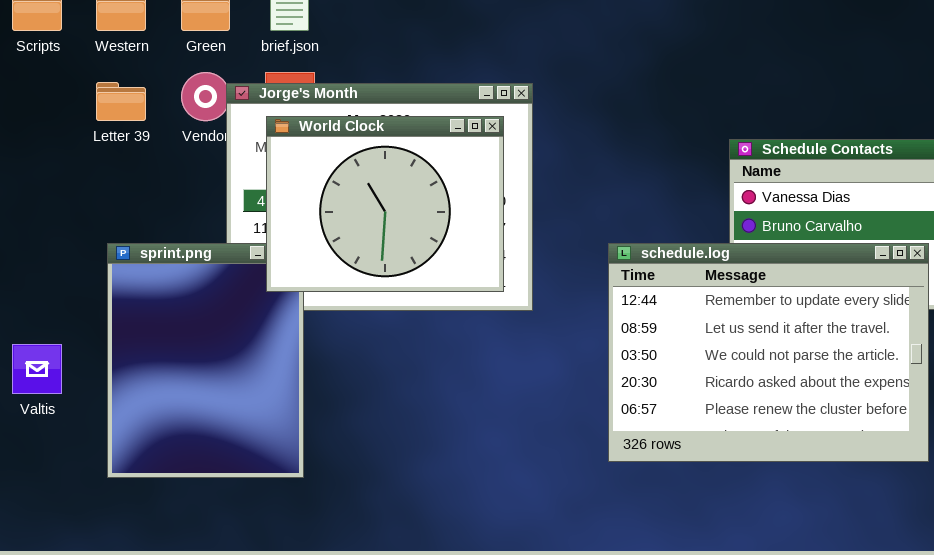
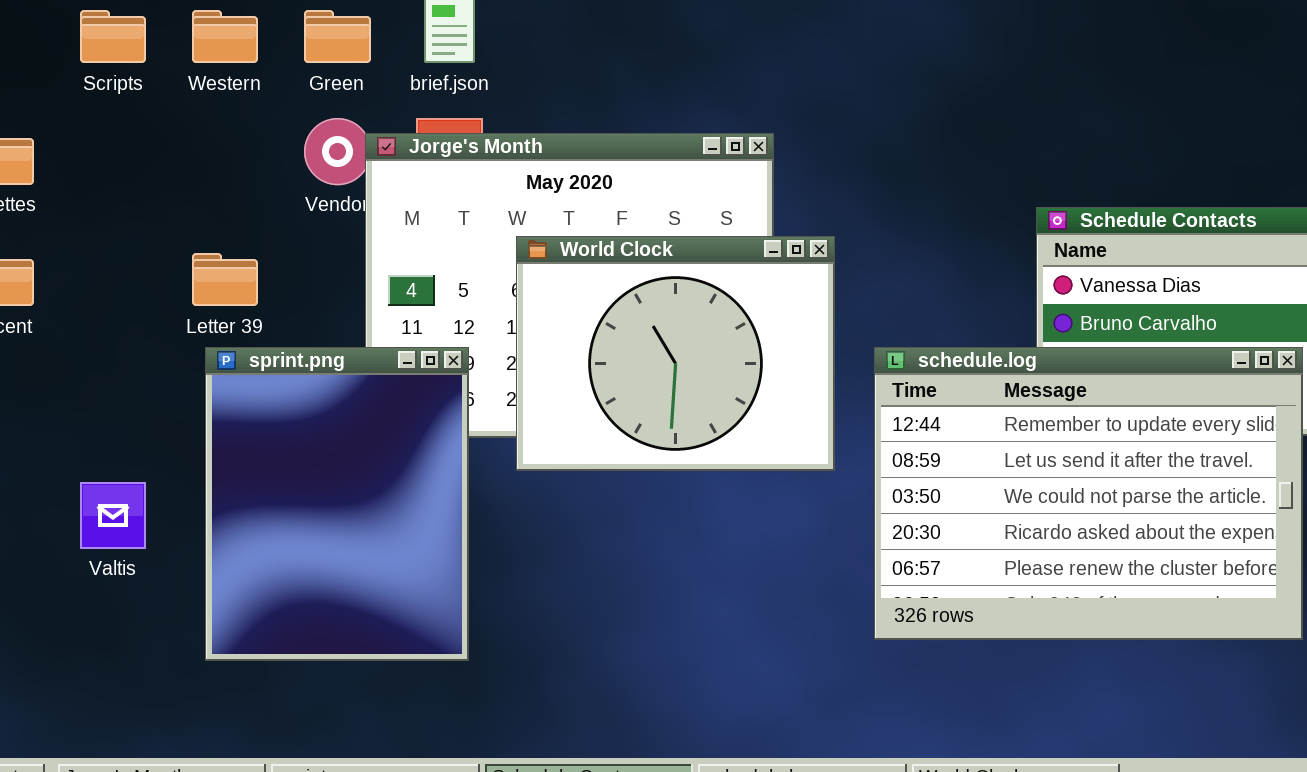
Letter 39: [96,82,146,121] -> [192,253,258,306], moved
World Clock: [266,116,504,292] -> [516,236,835,471], moved

